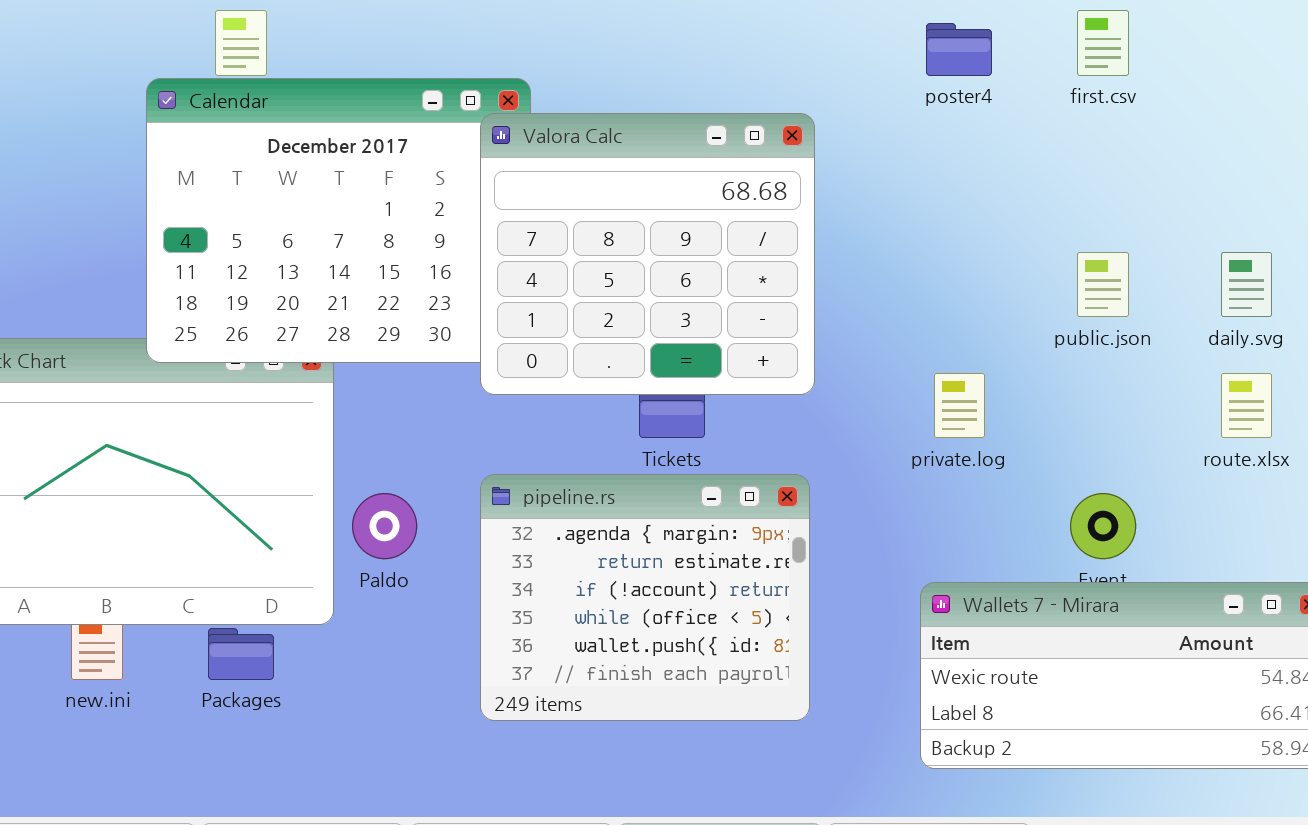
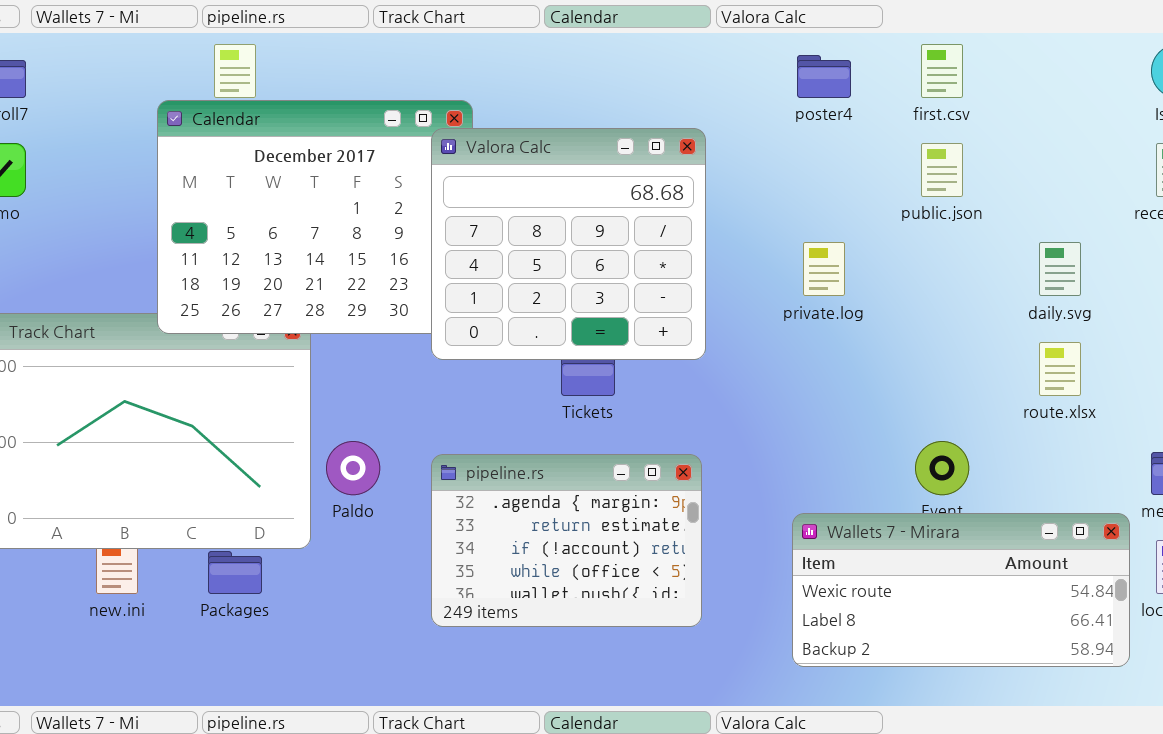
public.json: [1077,252,1129,317] -> [921,143,963,197], moved
private.log: [934,373,985,438] -> [803,242,845,296], moved
pipeline.rs: [480,474,810,721] -> [431,454,702,627], resized

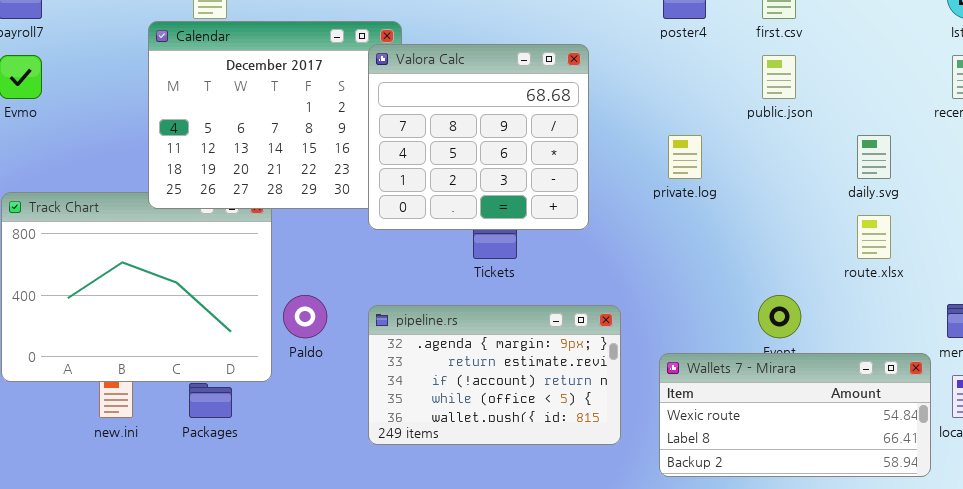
pipeline.rs: [431,454,702,627] -> [368,305,621,445], resized

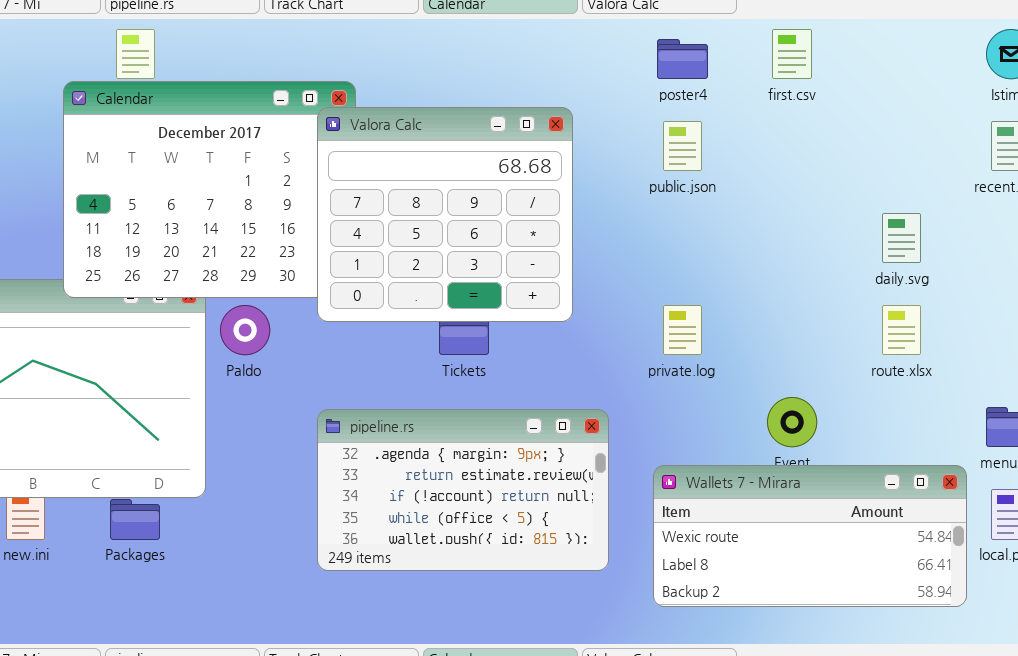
public.json: [762,55,796,99] -> [663,121,702,171], moved
private.log: [668,135,702,179] -> [663,305,702,355], moved
Paldo: [283,295,327,338] -> [220,305,270,355], moved

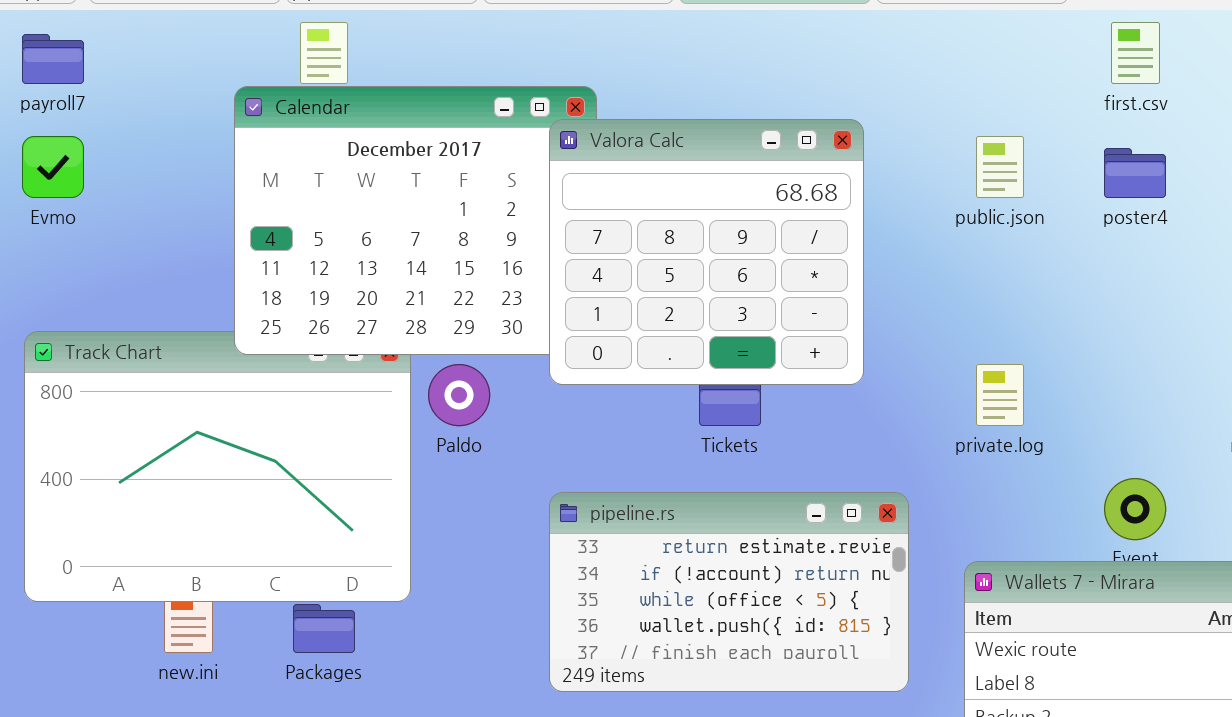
poster4: [657,39,708,79] -> [1104,148,1166,198], moved
pipeline.rs: [317,409,609,571] -> [549,492,909,692], scrolled down 1 row

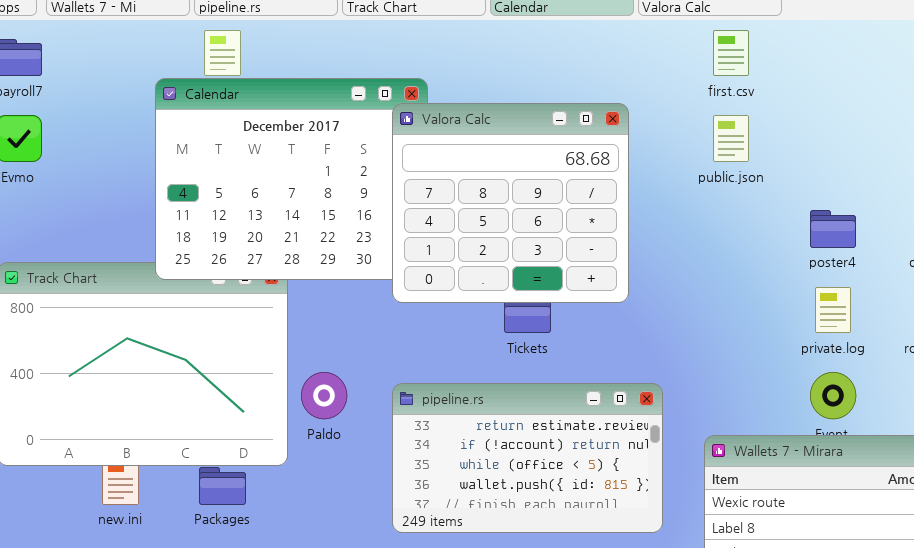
first.csv: [1111,22,1160,84] -> [713,30,749,76], moved
poster4: [1104,148,1166,198] -> [810,210,856,248], moved
Paldo: [428,364,490,426] -> [301,372,347,419], moved
private.log: [976,364,1024,426] -> [815,287,851,333], moved

